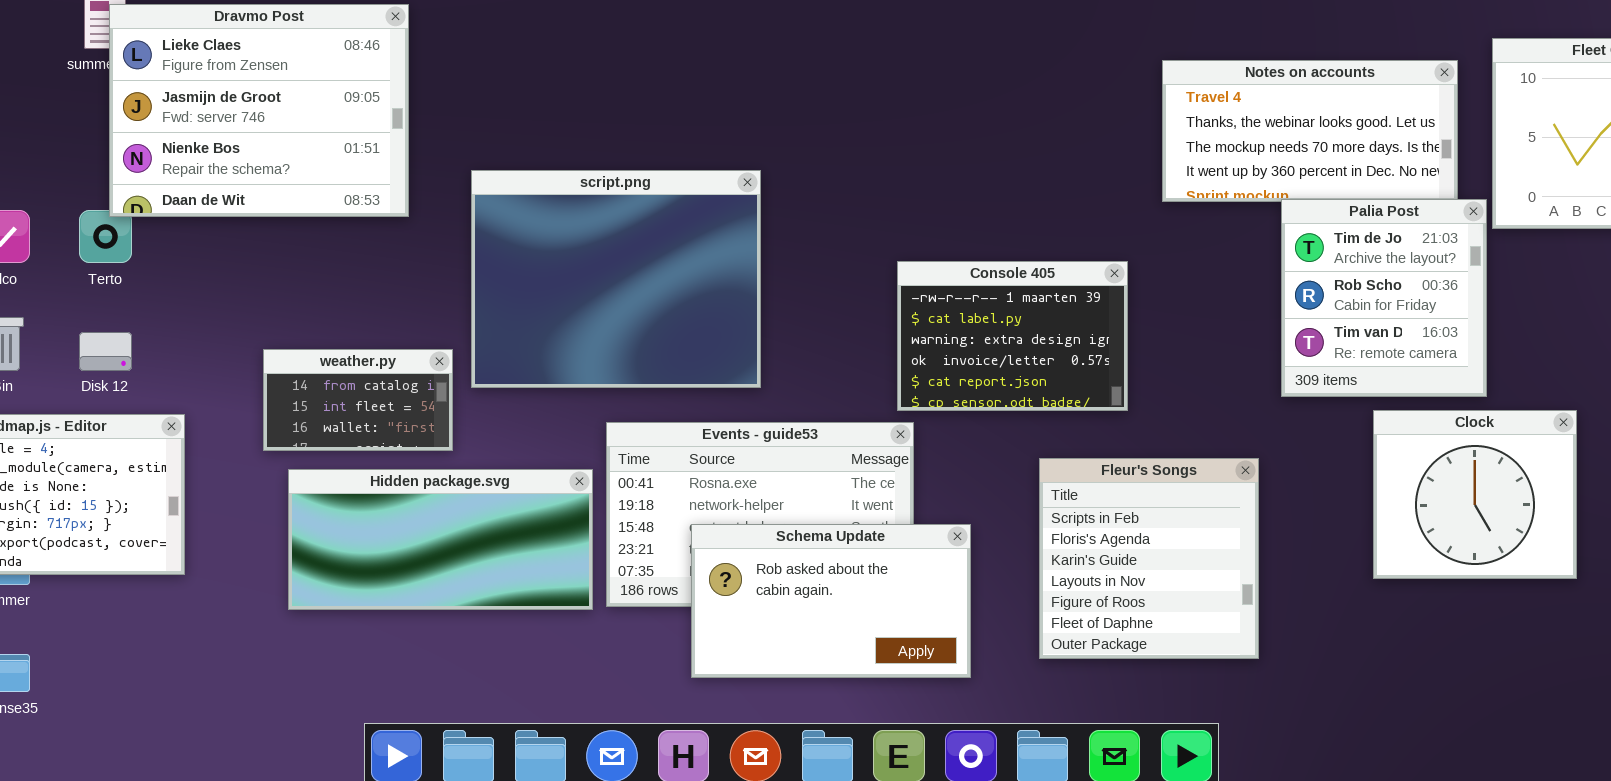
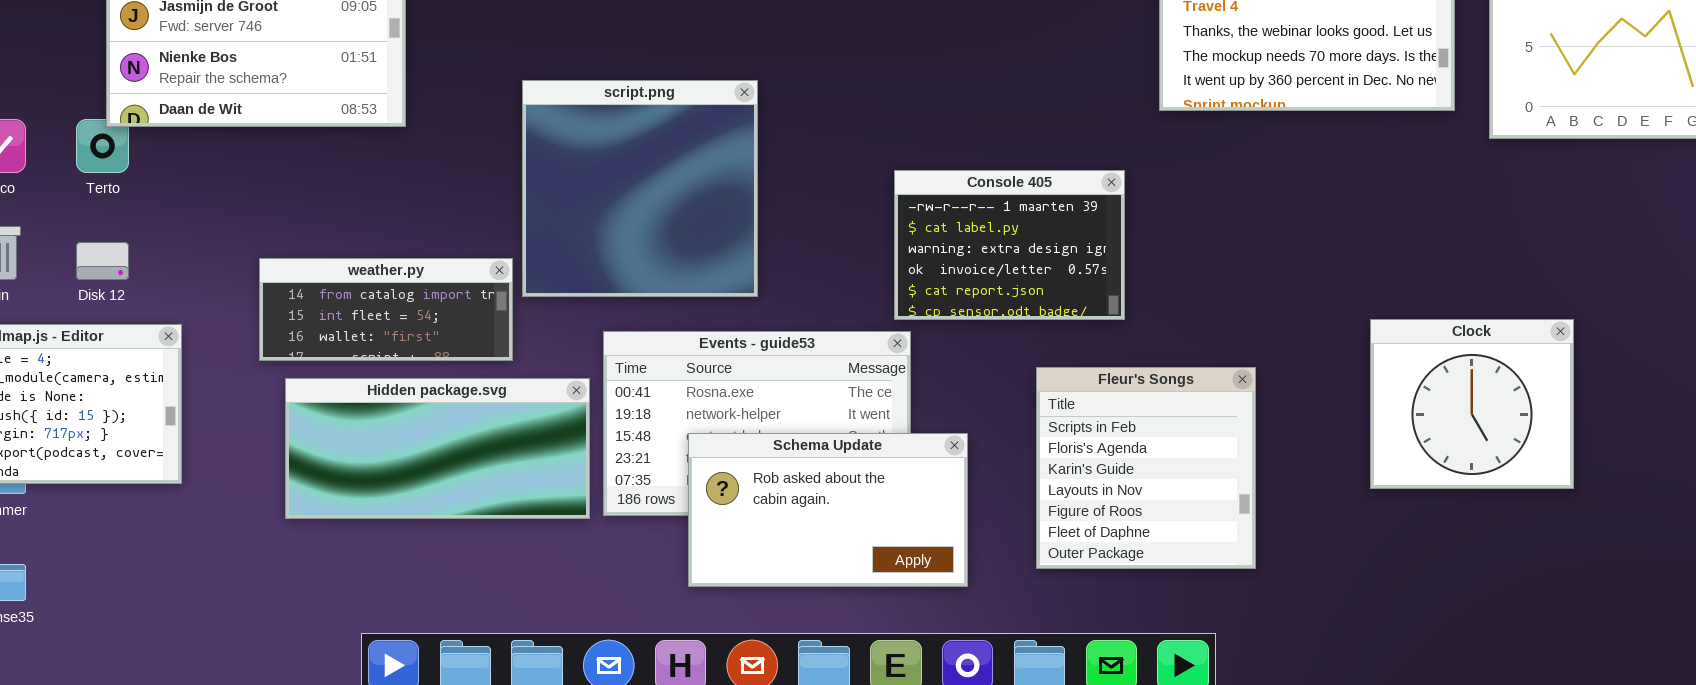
script.png: [471,170,761,388] -> [522,80,758,297], resized
Palia Post: [1281,199,1487,397] -> none, closed
weather.py: [263,349,453,451] -> [259,258,513,361], resized

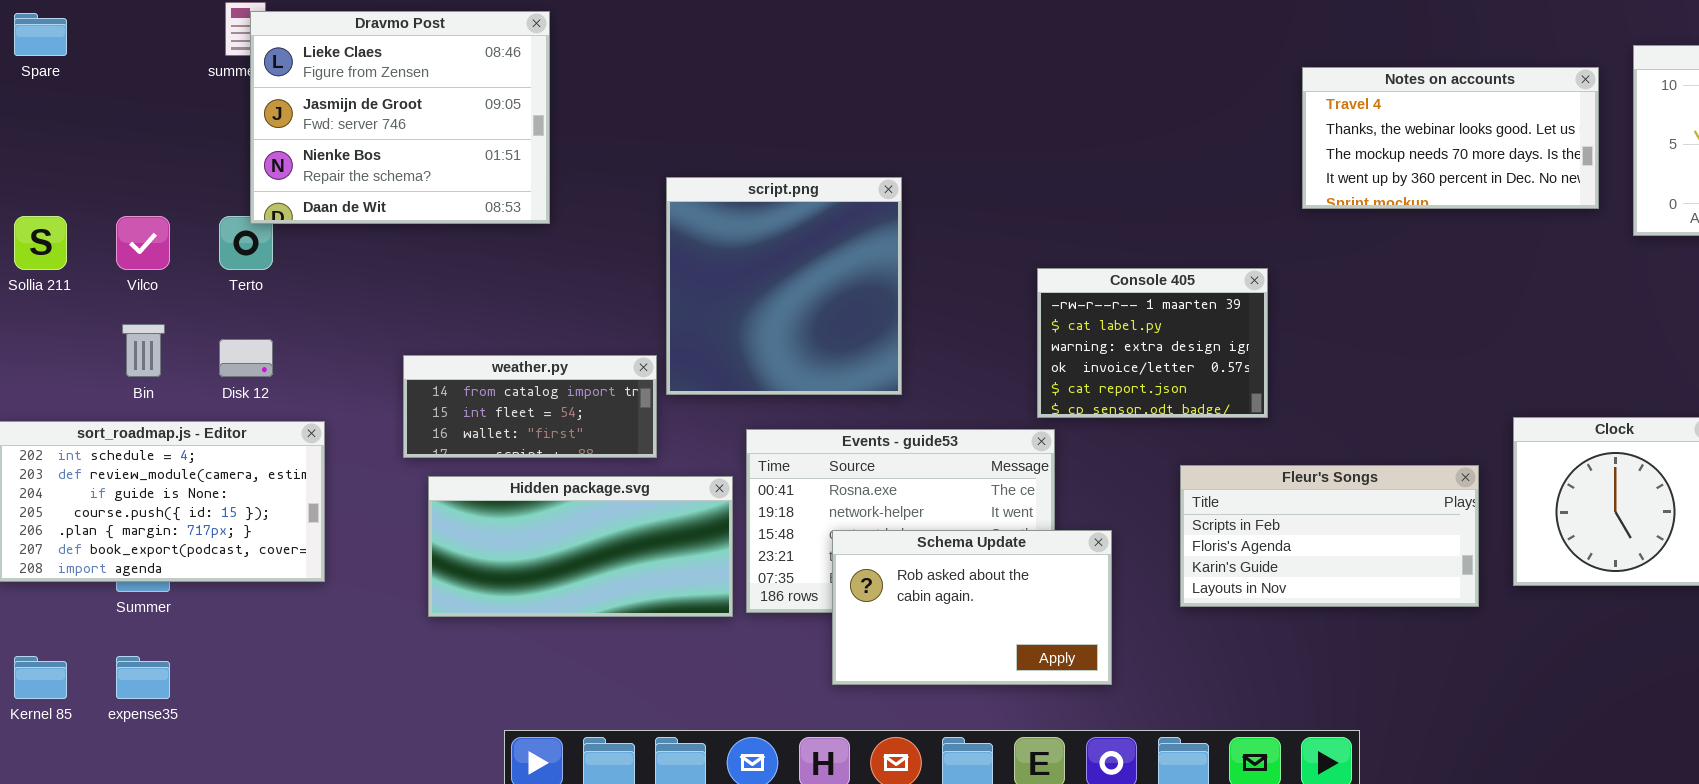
Fleur's Songs: [1036,367,1256,569] -> [1180,465,1479,607], resized

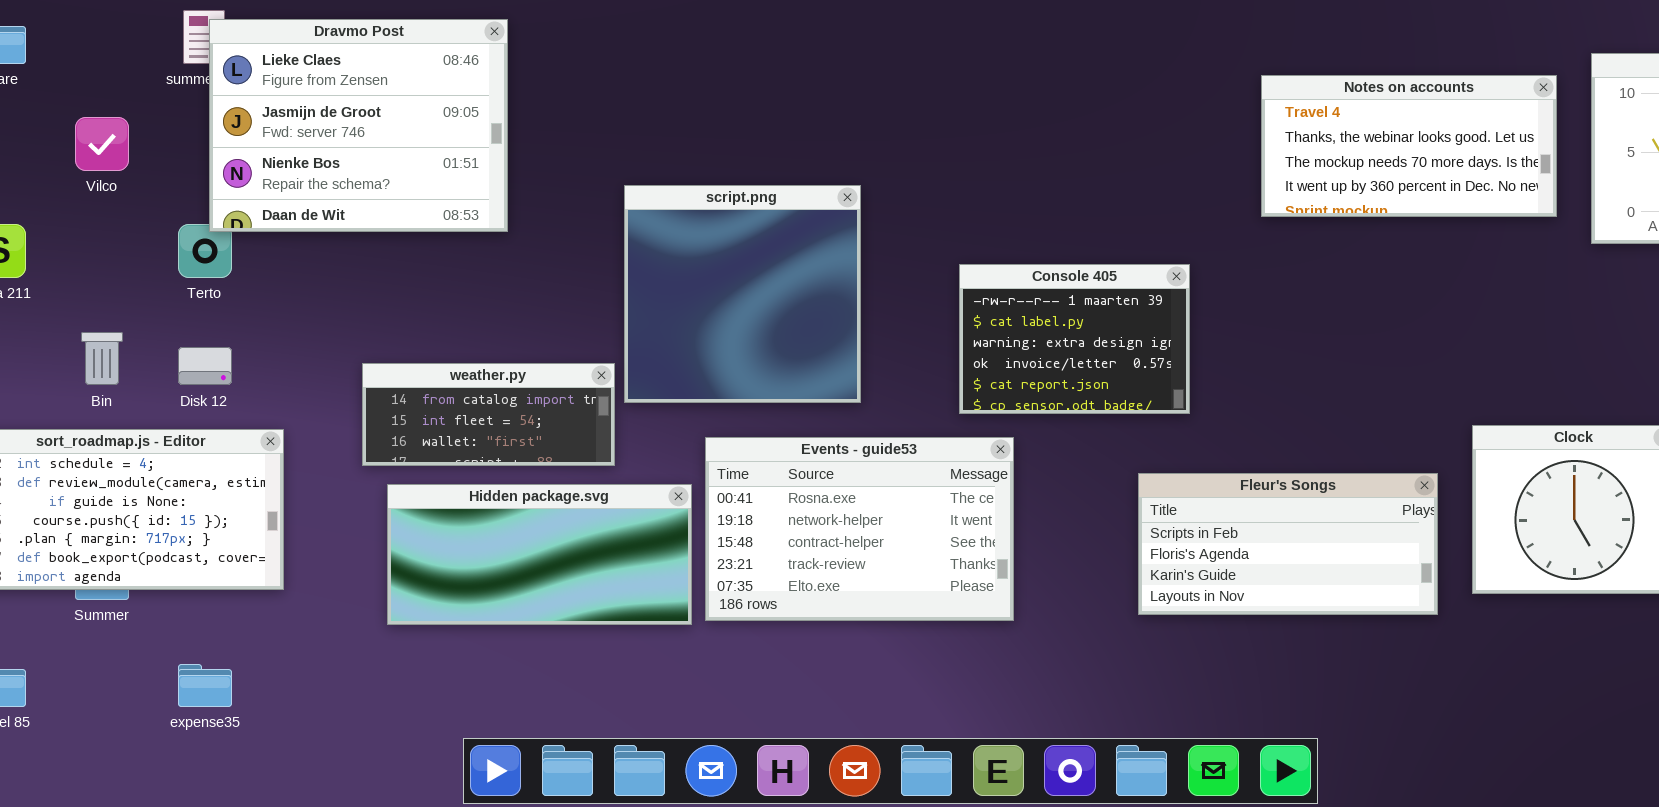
Vilco: [116,216,170,270] -> [75,117,129,171], moved
Console 405: [1037,268,1268,418] -> [959,264,1190,414], moved
Schema Update: [832,530,1112,685] -> none, closed
expense35: [116,656,170,699] -> [178,664,232,707], moved

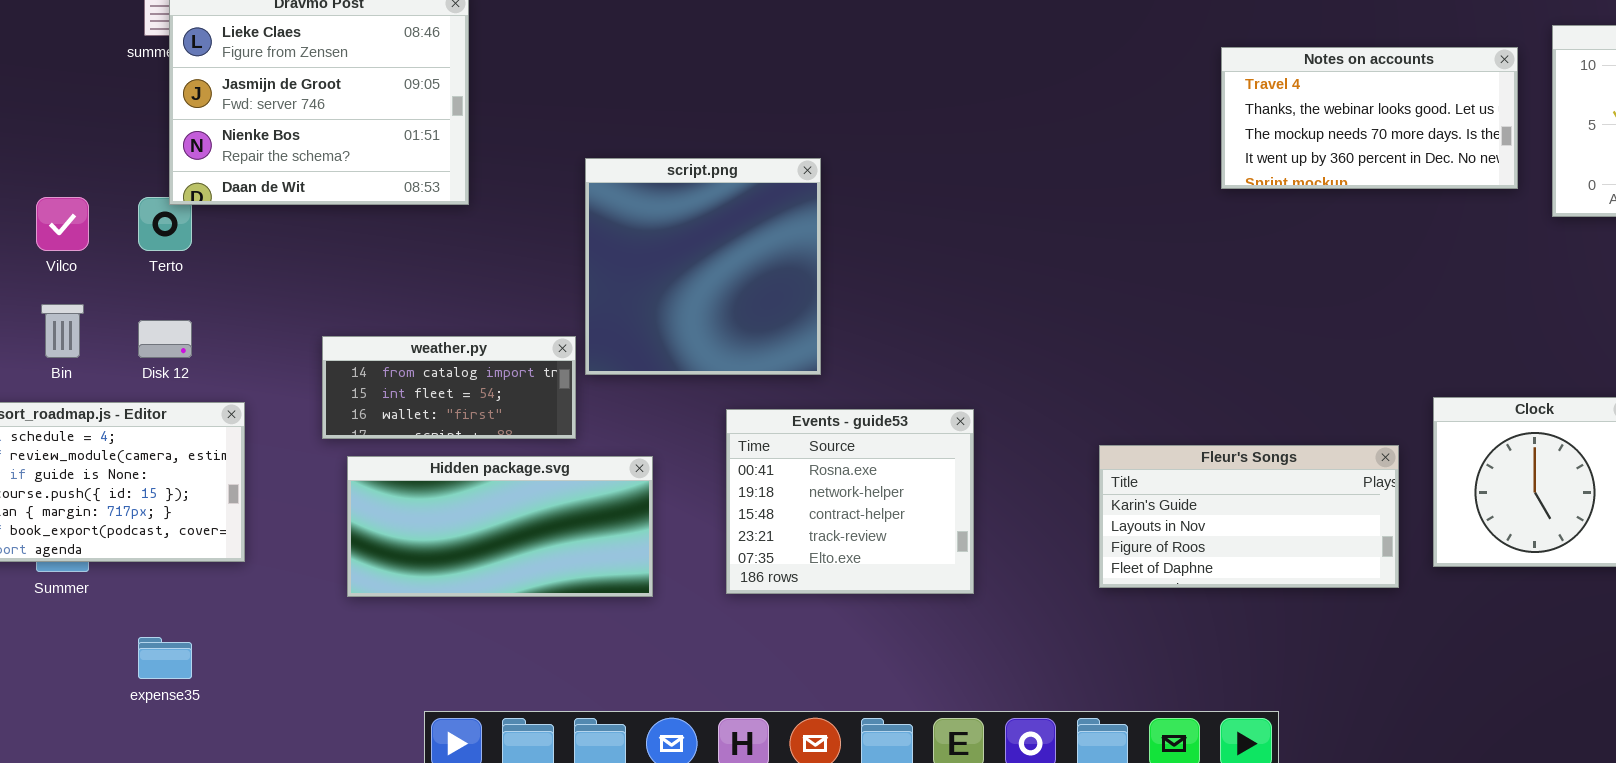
Vilco: [75,117,129,171] -> [36,197,89,251], moved
Console 405: [959,264,1190,414] -> none, closed
Events - guide53: [705,437,1014,621] -> [726,409,974,594], resized
Fleur's Songs: [1138,473,1438,615] -> [1099,445,1399,588], scrolled down 2 rows

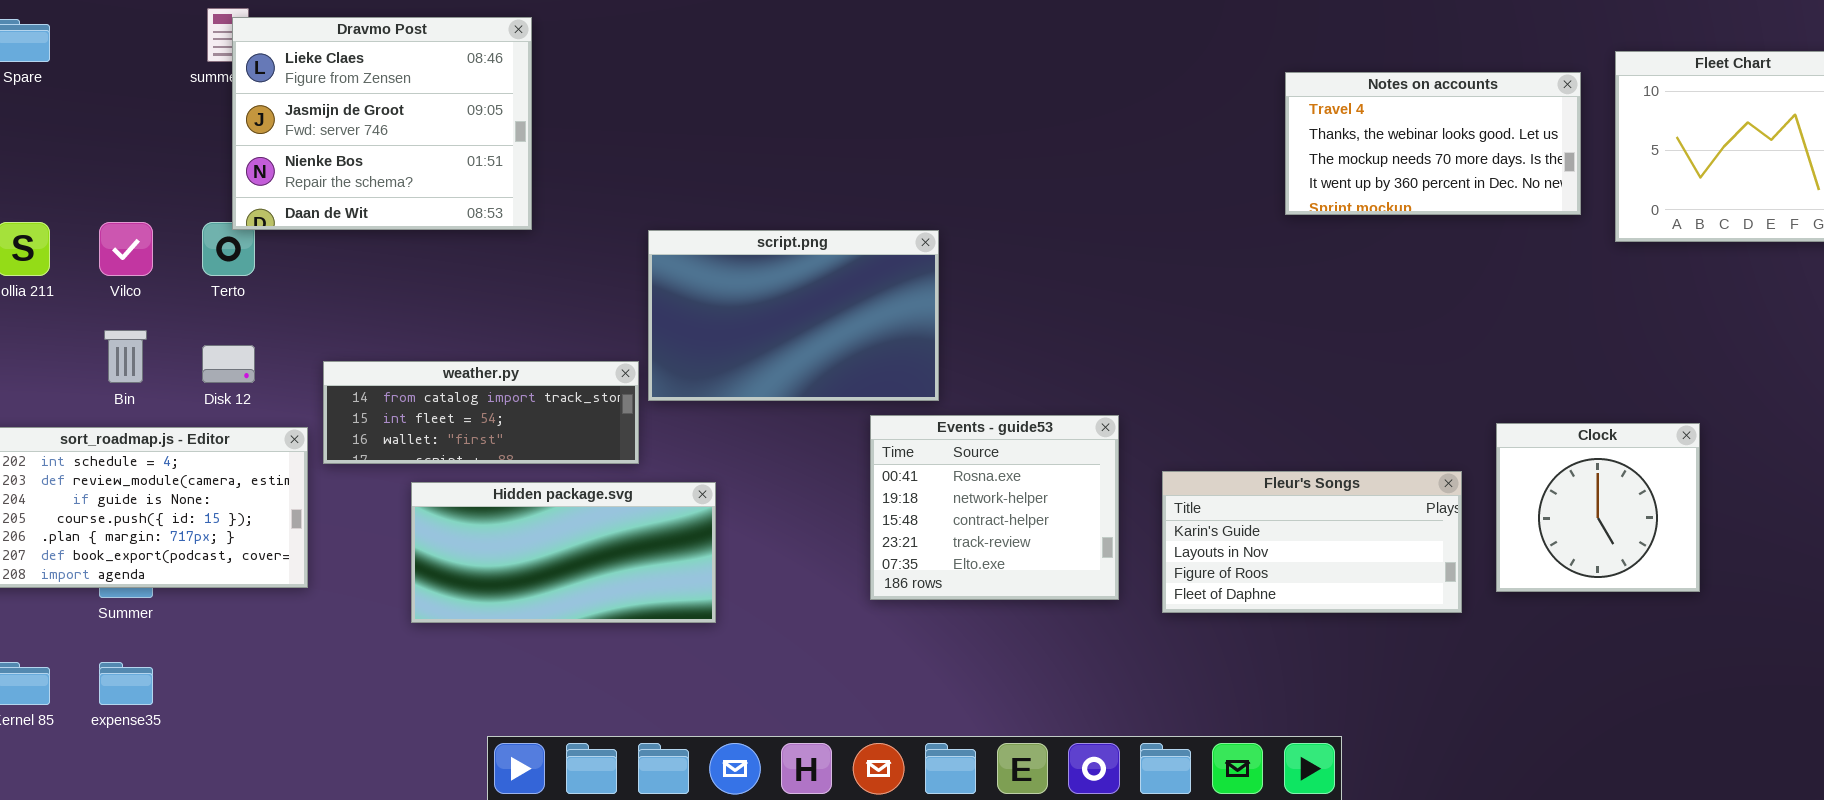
script.png: [585,158,821,375] -> [648,230,939,401], resized
weather.py: [322,336,576,439] -> [323,361,639,464], resized
Events - guide53: [726,409,974,594] -> [870,415,1119,600], moved
expense35: [138,637,192,679] -> [99,662,153,705], moved

